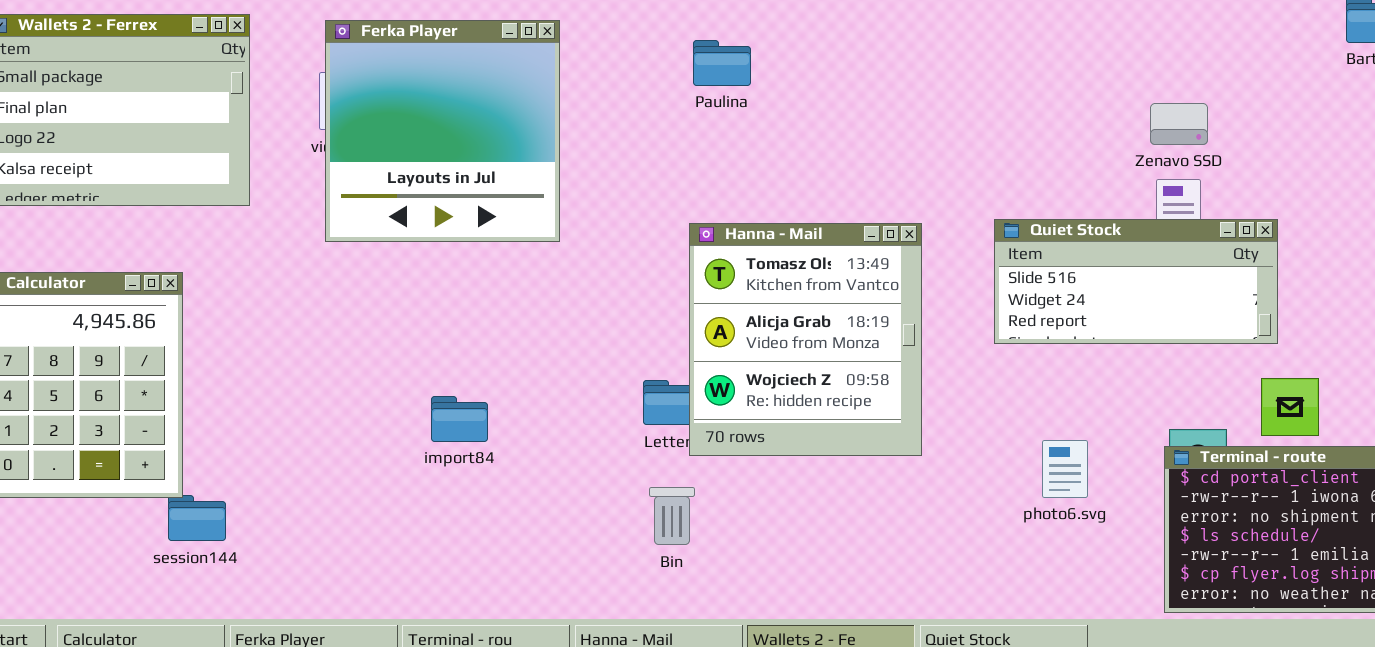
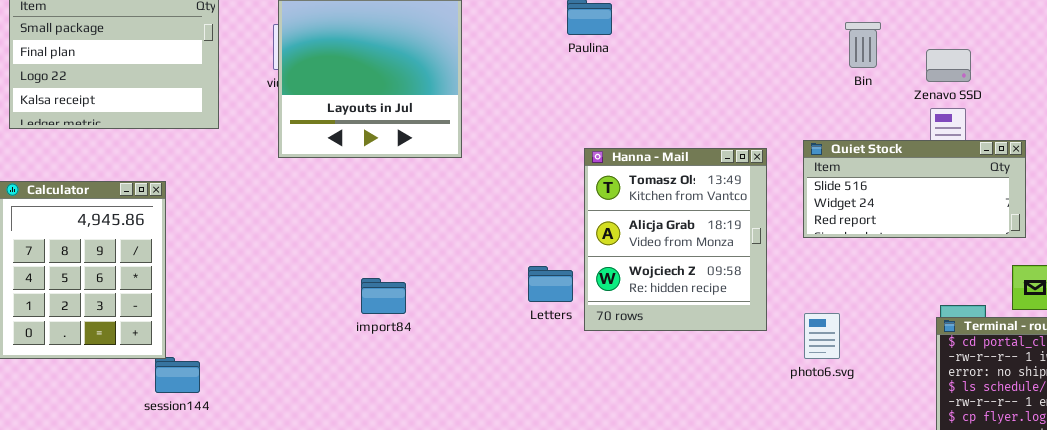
Hanna - Mail: [689,223,922,456] -> [584,148,767,331], moved
photo6.svg: [1042,440,1088,498] -> [804,313,840,359], moved
Bin: [649,487,695,545] -> [845,22,881,68], moved

